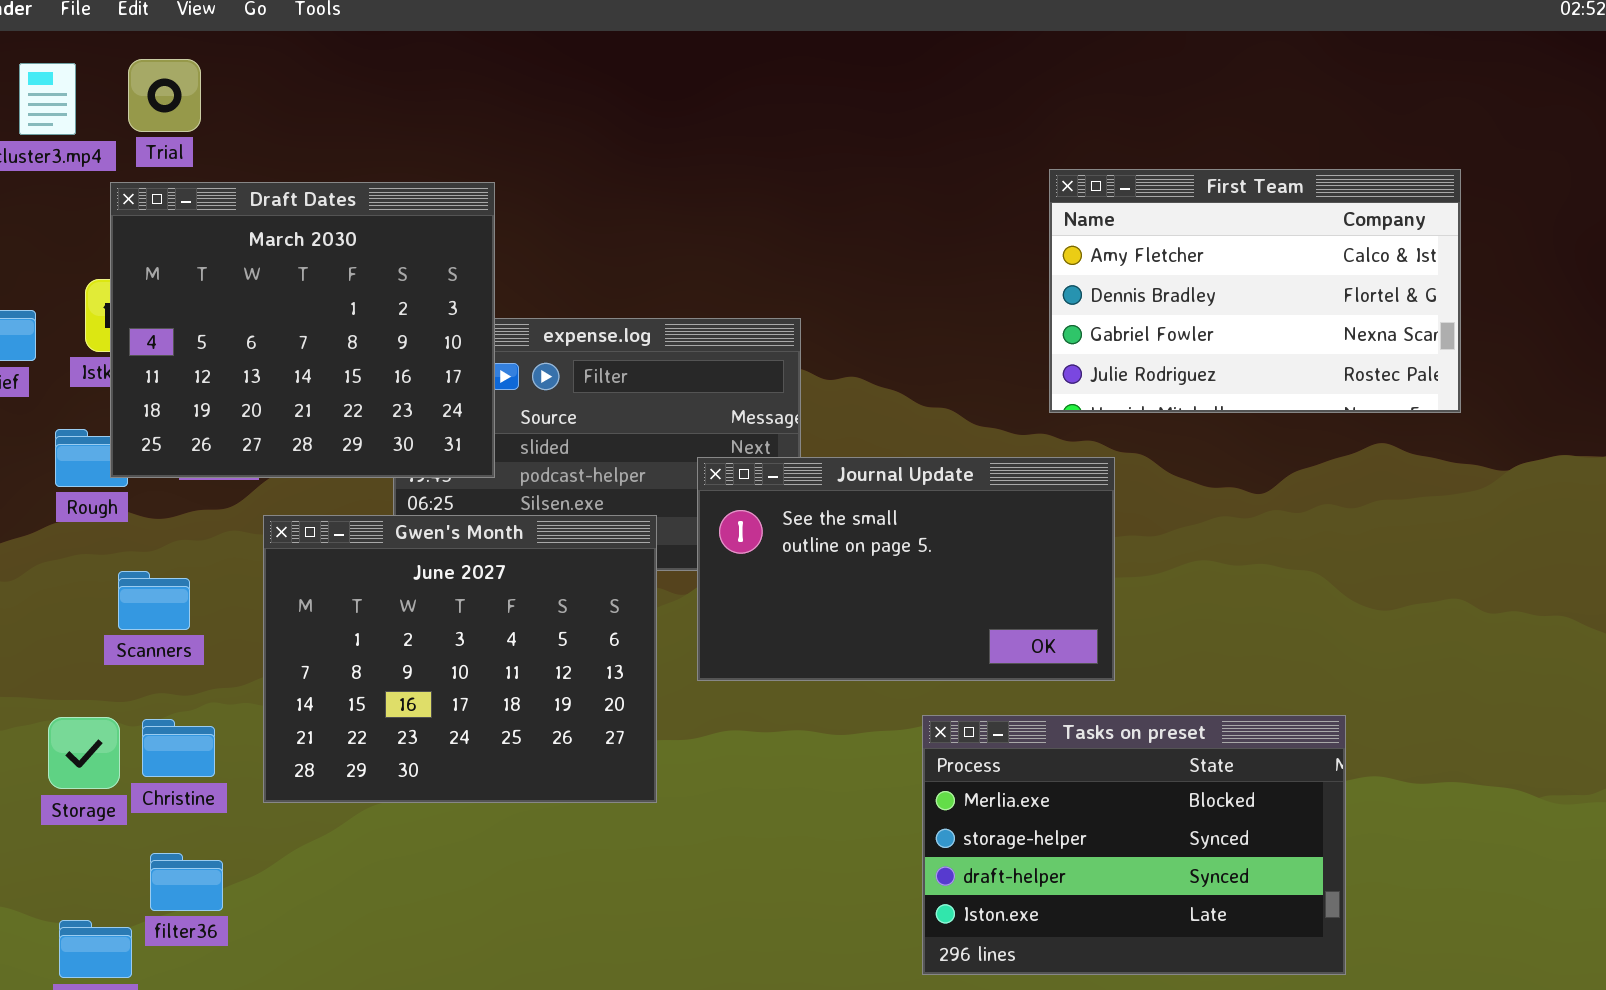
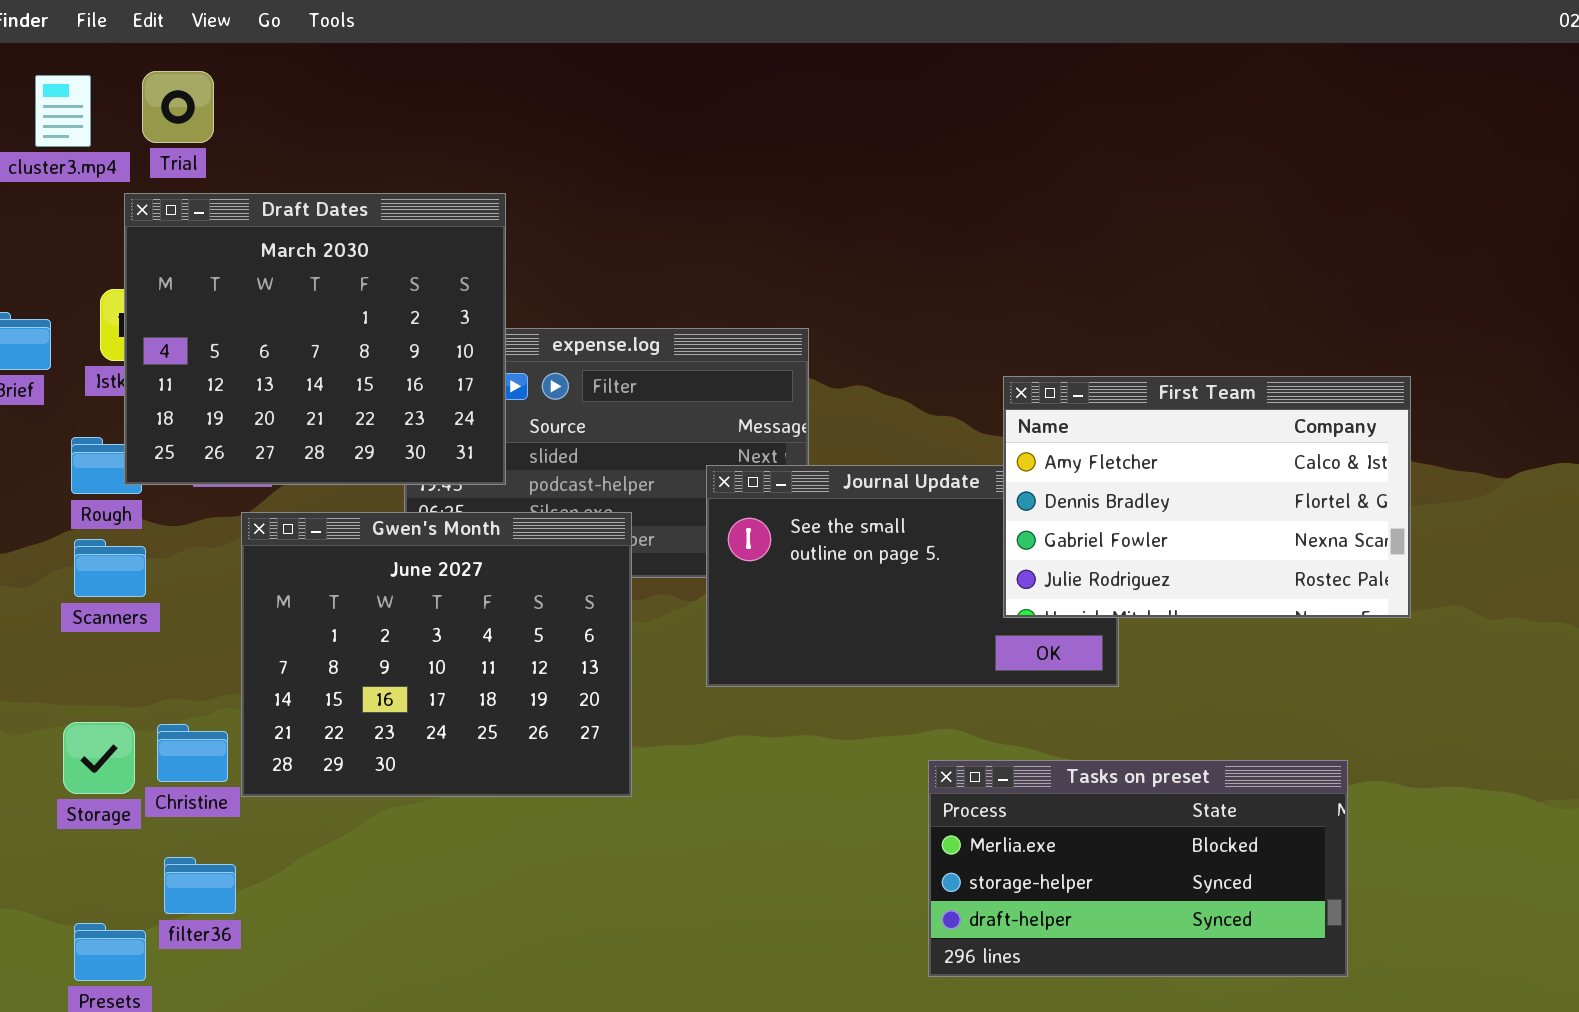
First Team: [1049,169,1461,413] -> [1003,376,1411,618], moved
Gwen's Month: [263,515,657,803] -> [241,512,632,797], moved
Scanners: [118,571,190,630] -> [74,539,146,597], moved
Tasks on preset: [922,715,1346,975] -> [928,760,1348,977], resized

